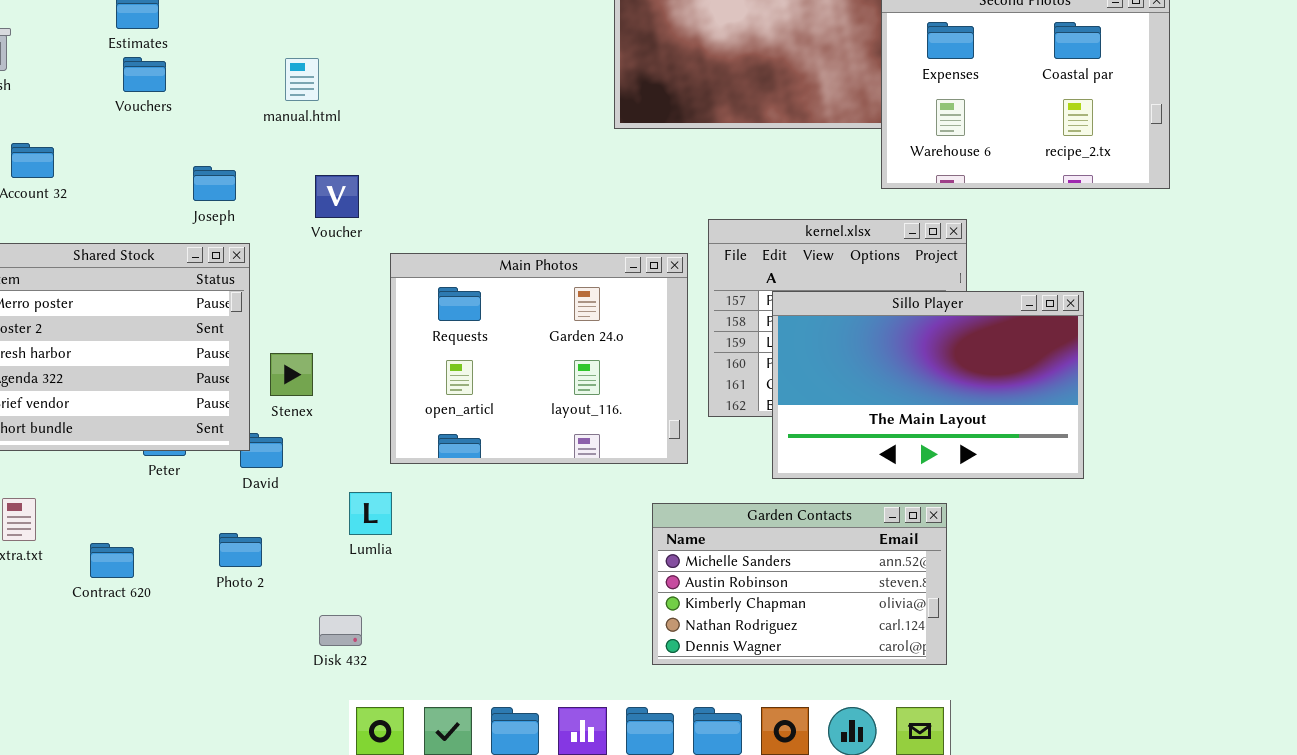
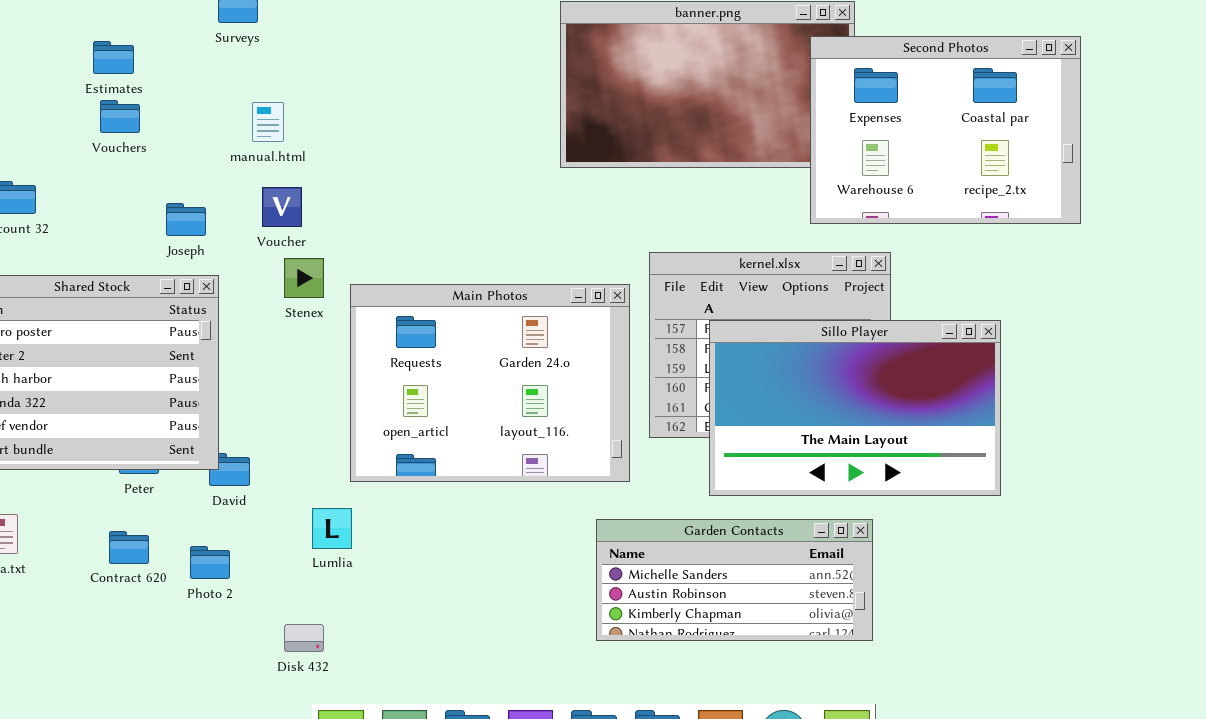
Voucher: [315,175,359,218] -> [262,187,302,227], moved
Stenex: [270,353,313,396] -> [284,258,324,298], moved
Garden Contacts: [652,503,947,665] -> [596,519,873,641], resized
Contract 620: [90,543,134,578] -> [109,531,149,564], moved

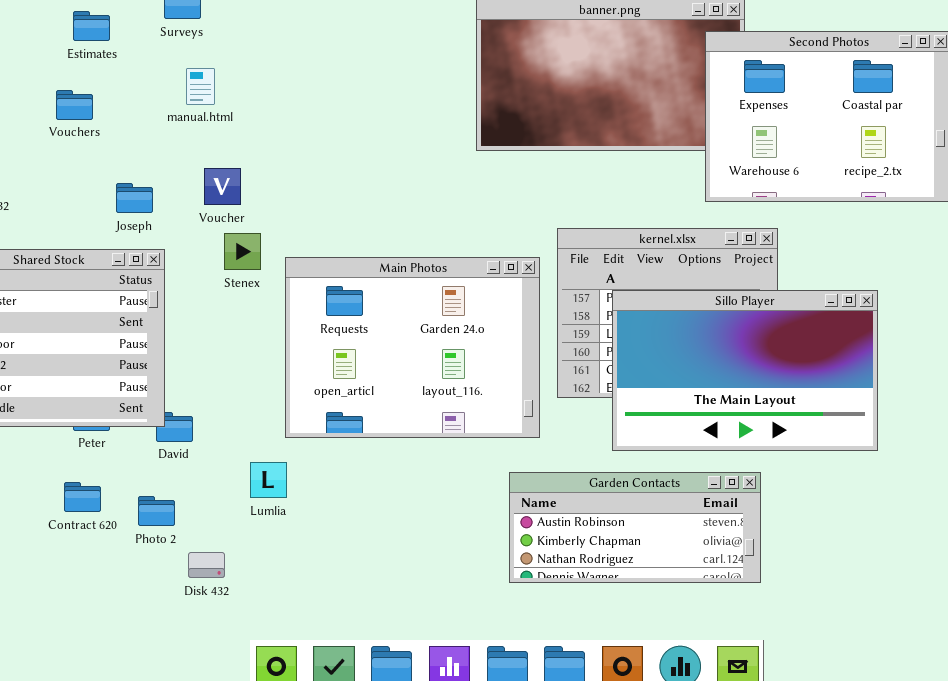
Estimates: [93,41,134,74] -> [73,11,110,41], moved
manual.html: [252,102,284,142] -> [186,68,215,105], moved
Garden Contacts: [596,519,873,641] -> [509,472,761,583], scrolled down 1 row
Disk 432: [284,624,324,652] -> [188,552,225,578], moved

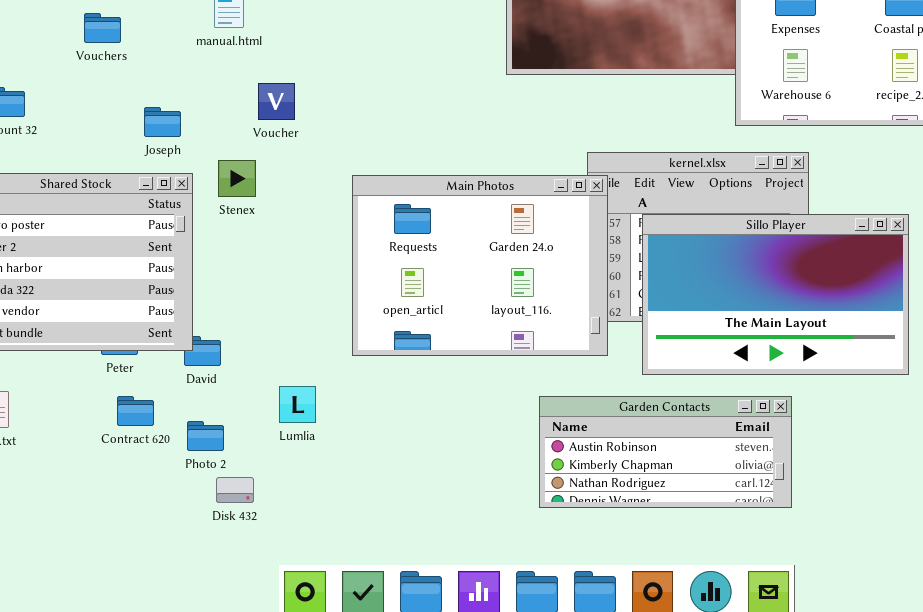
Voucher: [204,168,241,205] -> [258,83,295,120], moved
Stenex: [224,233,261,270] -> [218,160,256,197], moved
Main Photos: [285,257,540,438] -> [352,175,608,356], moved
Contract 620: [64,482,101,512] -> [117,396,154,426], moved
Photo 2: [138,496,175,526] -> [187,421,224,451], moved

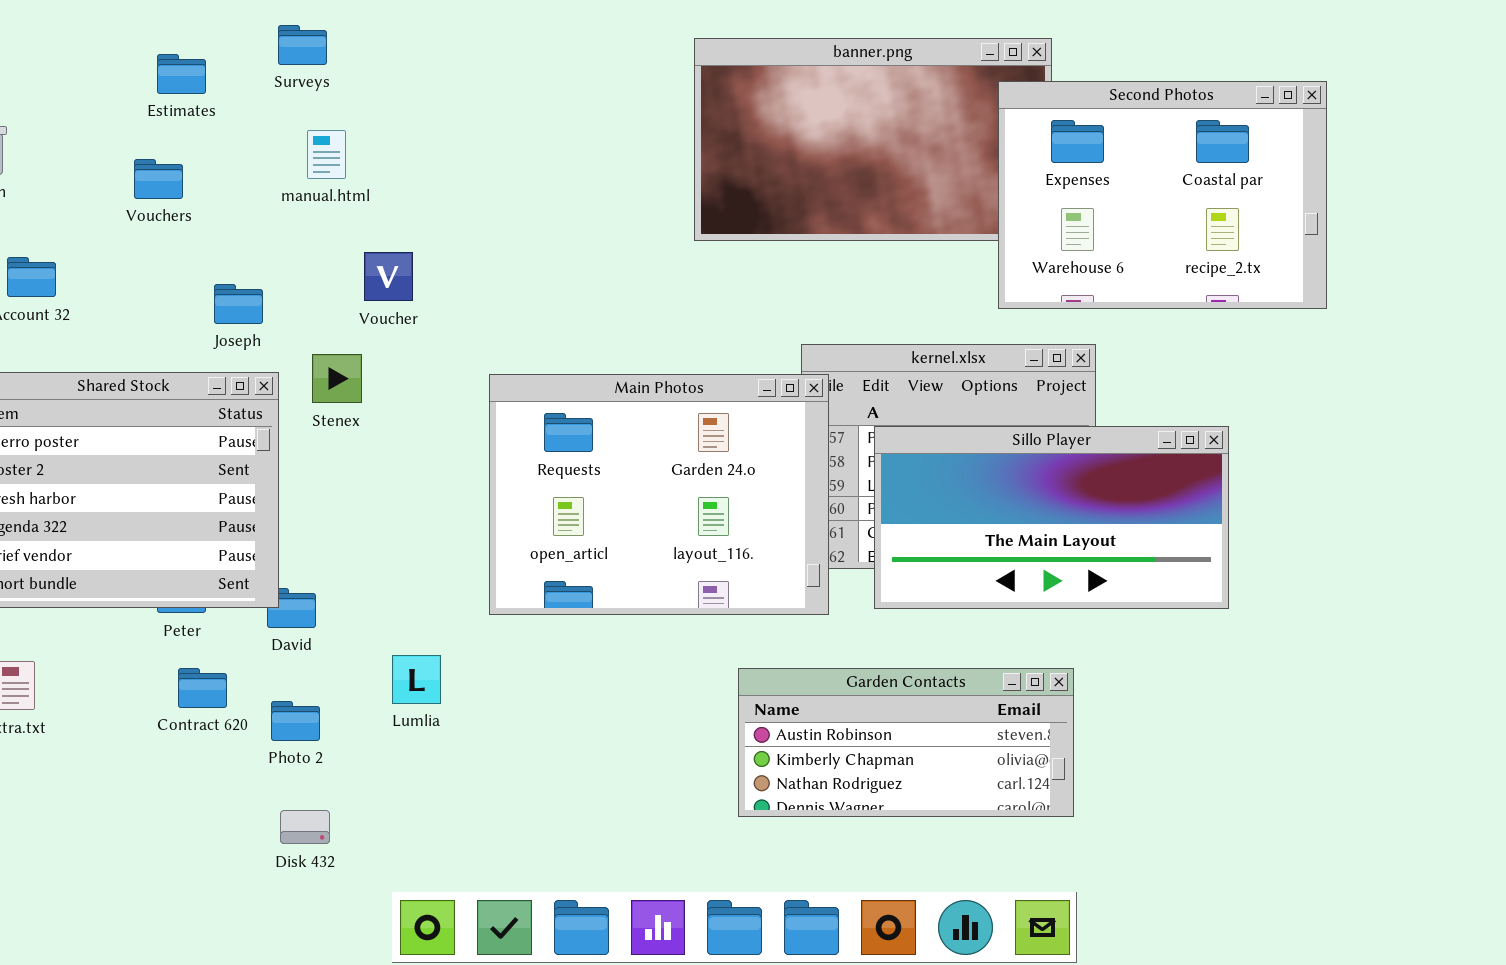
Sillo Player: [642,214,909,375] -> [874,426,1229,609], resized
Disk 432: [216,477,254,503] -> [280,810,330,844], moved

